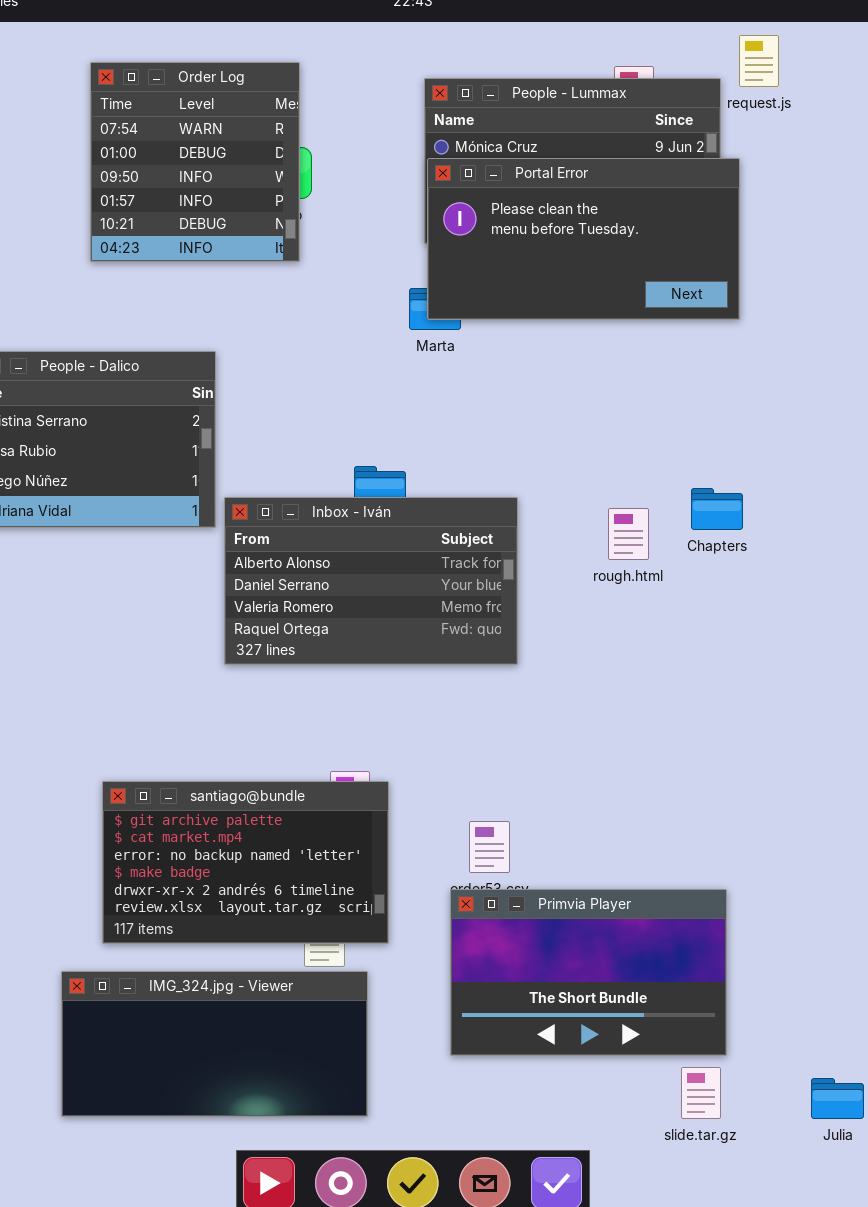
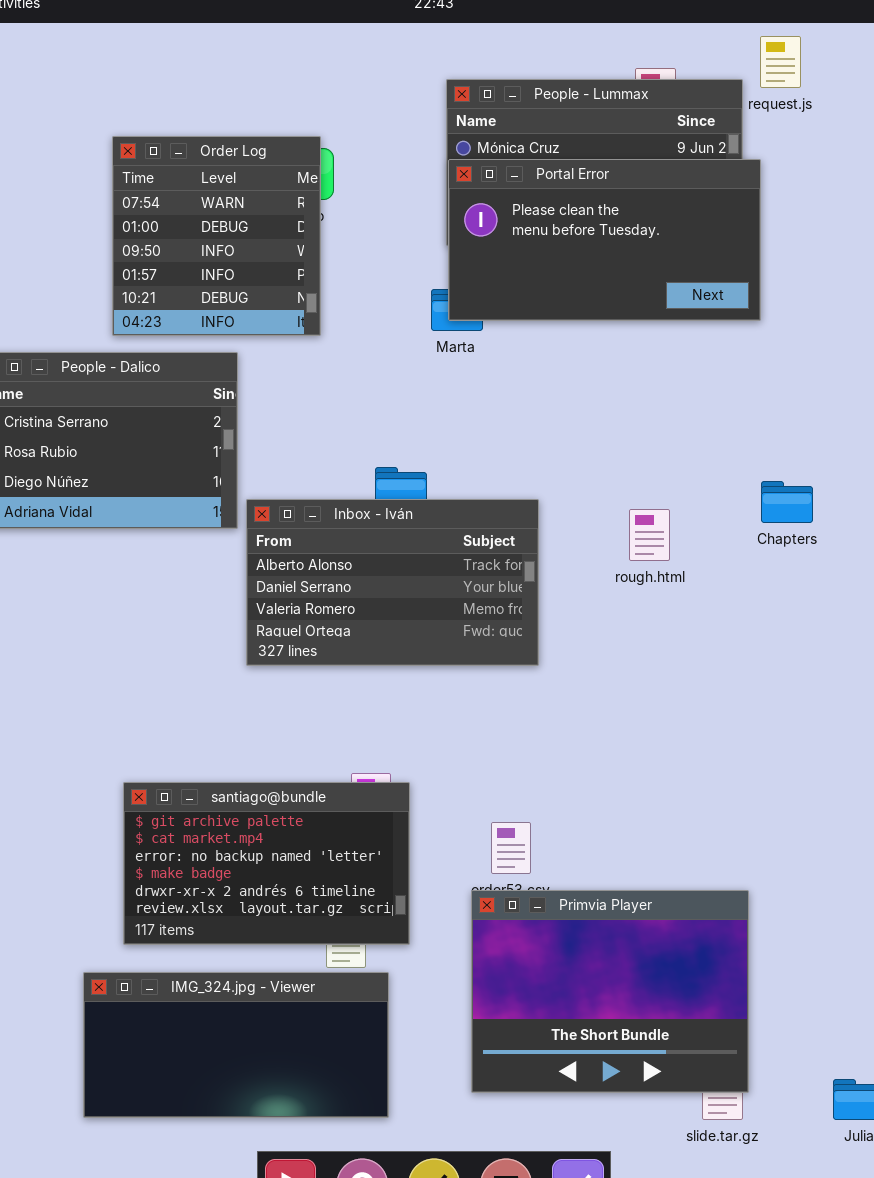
Order Log: [90,62,300,262] -> [112,136,321,336], moved
Chapters: [691,488,743,530] -> [761,481,813,523], moved
Primvia Player: [450,889,727,1056] -> [471,890,749,1093], resized

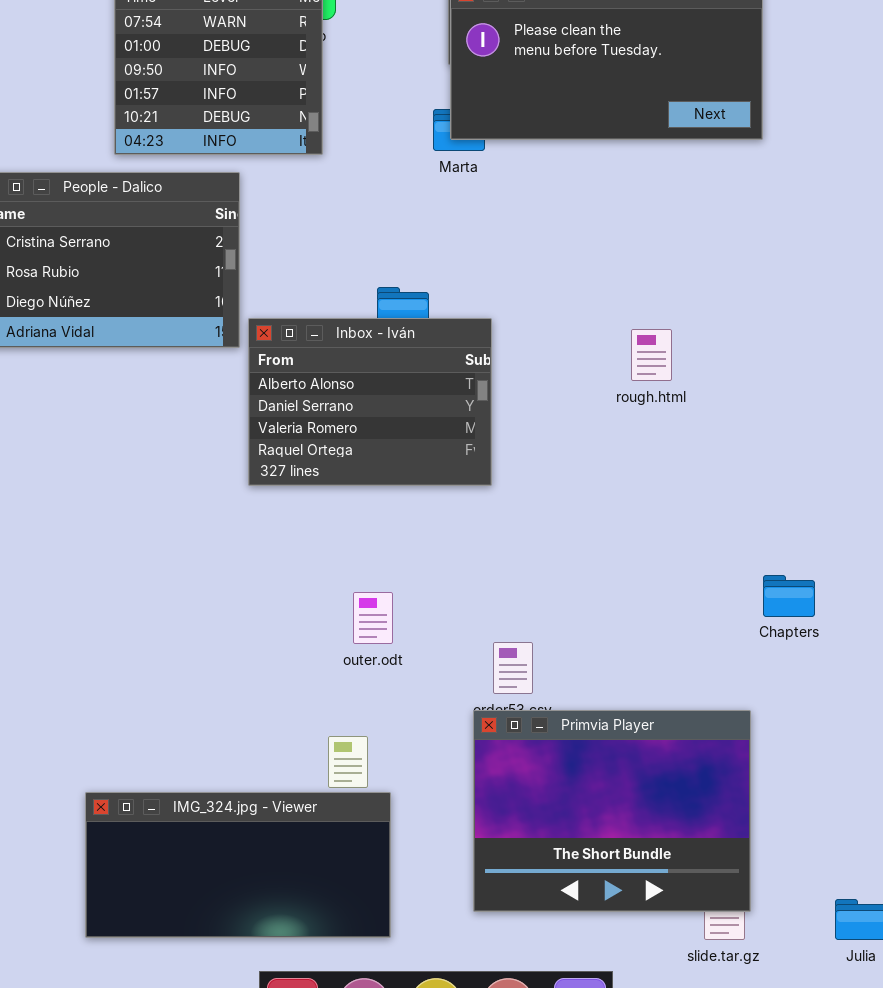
Chapters: [761,481,813,523] -> [763,575,815,617], moved
Inbox - Iván: [246,499,539,666] -> [248,318,492,486], resized
santiago@bundle: [123,782,410,945] -> none, closed

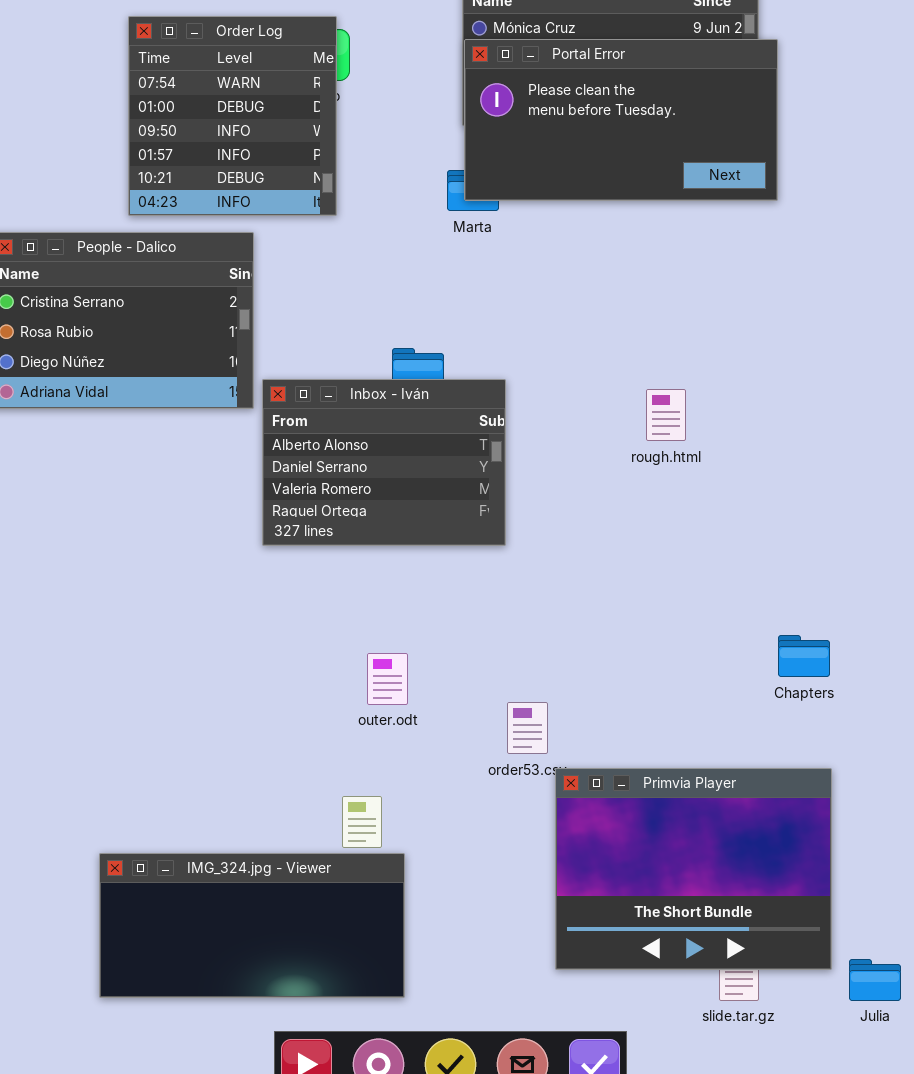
Primvia Player: [473,710,751,912] -> [555,768,832,970], moved

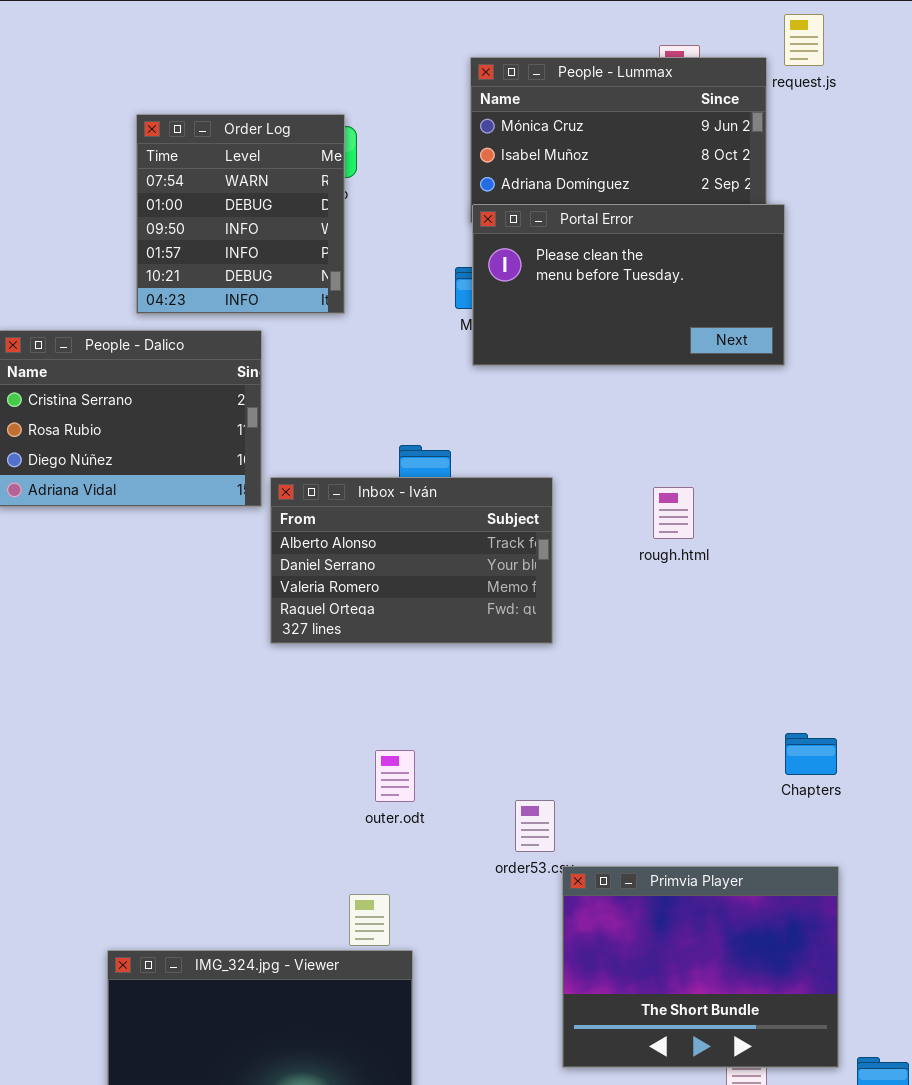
Portal Error: [464,39,778,201] -> [472,204,785,366], moved
Inbox - Iván: [262,379,506,546] -> [270,477,553,644], resized

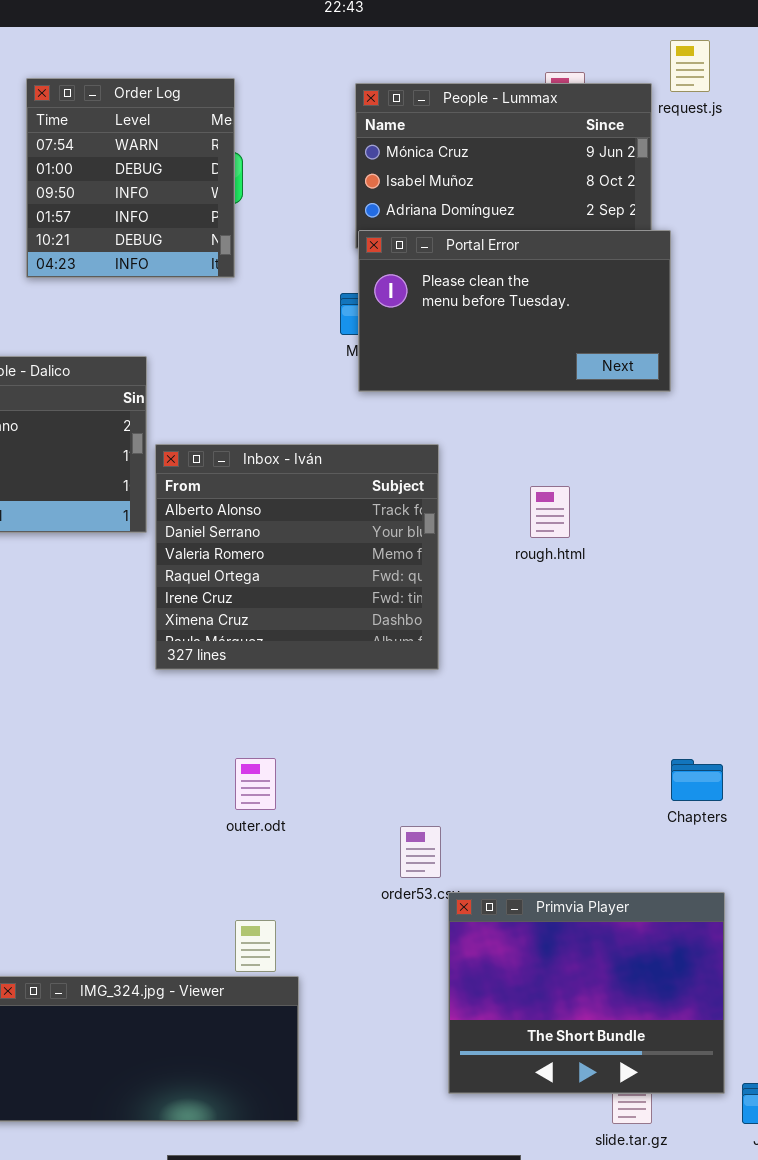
Order Log: [136,114,345,314] -> [26,78,235,278], moved
Inbox - Iván: [270,477,553,644] -> [155,444,439,670], resized
rough.html: [653,487,694,539] -> [530,486,570,538], moved
outer.odt: [375,750,415,802] -> [235,758,276,810], moved

